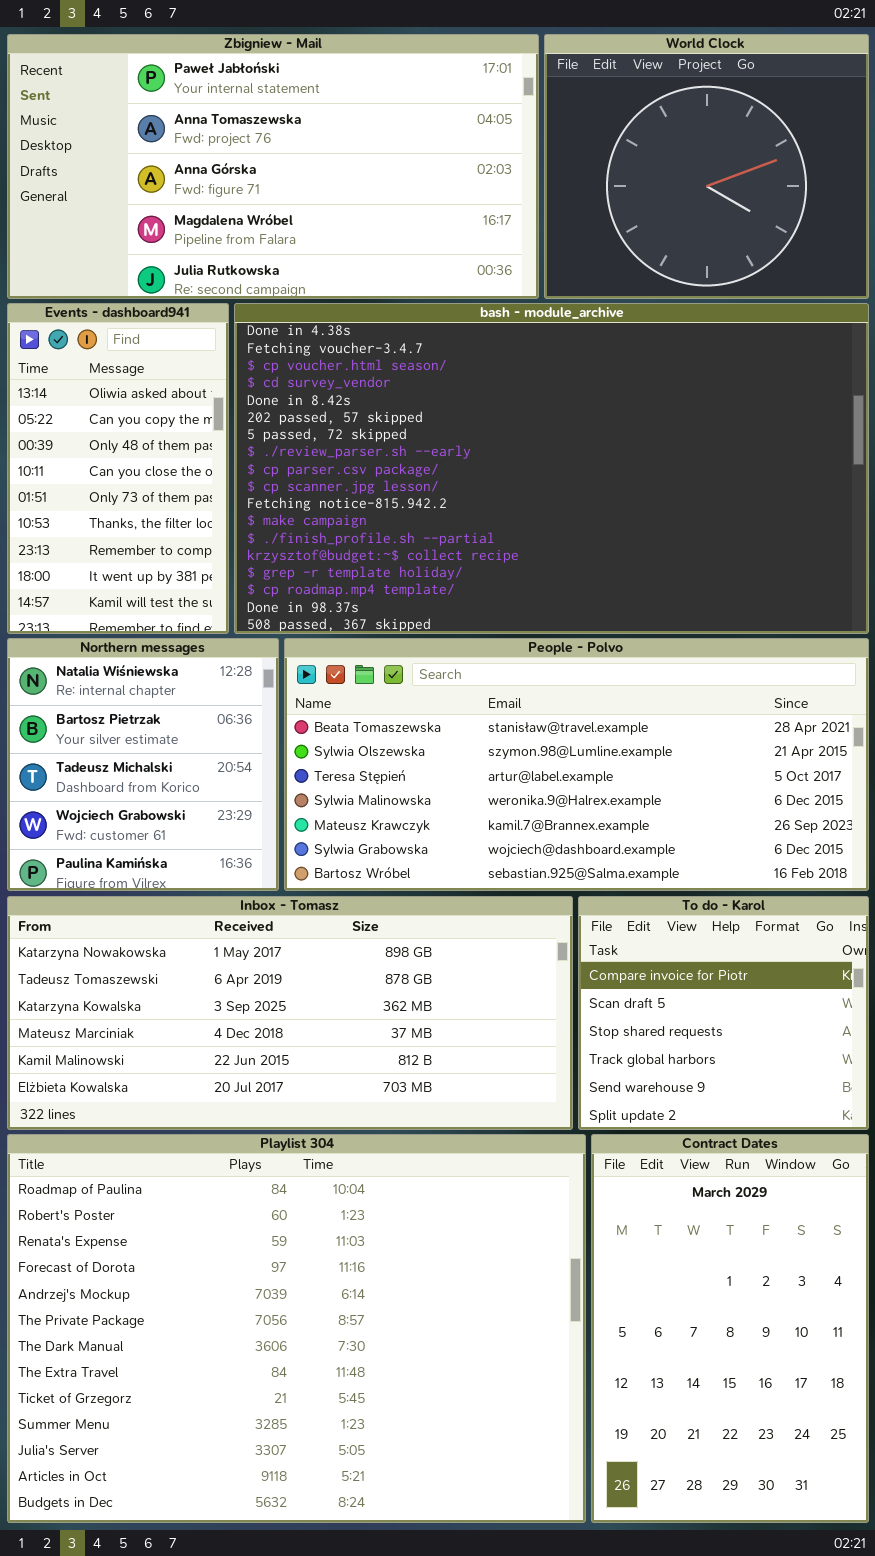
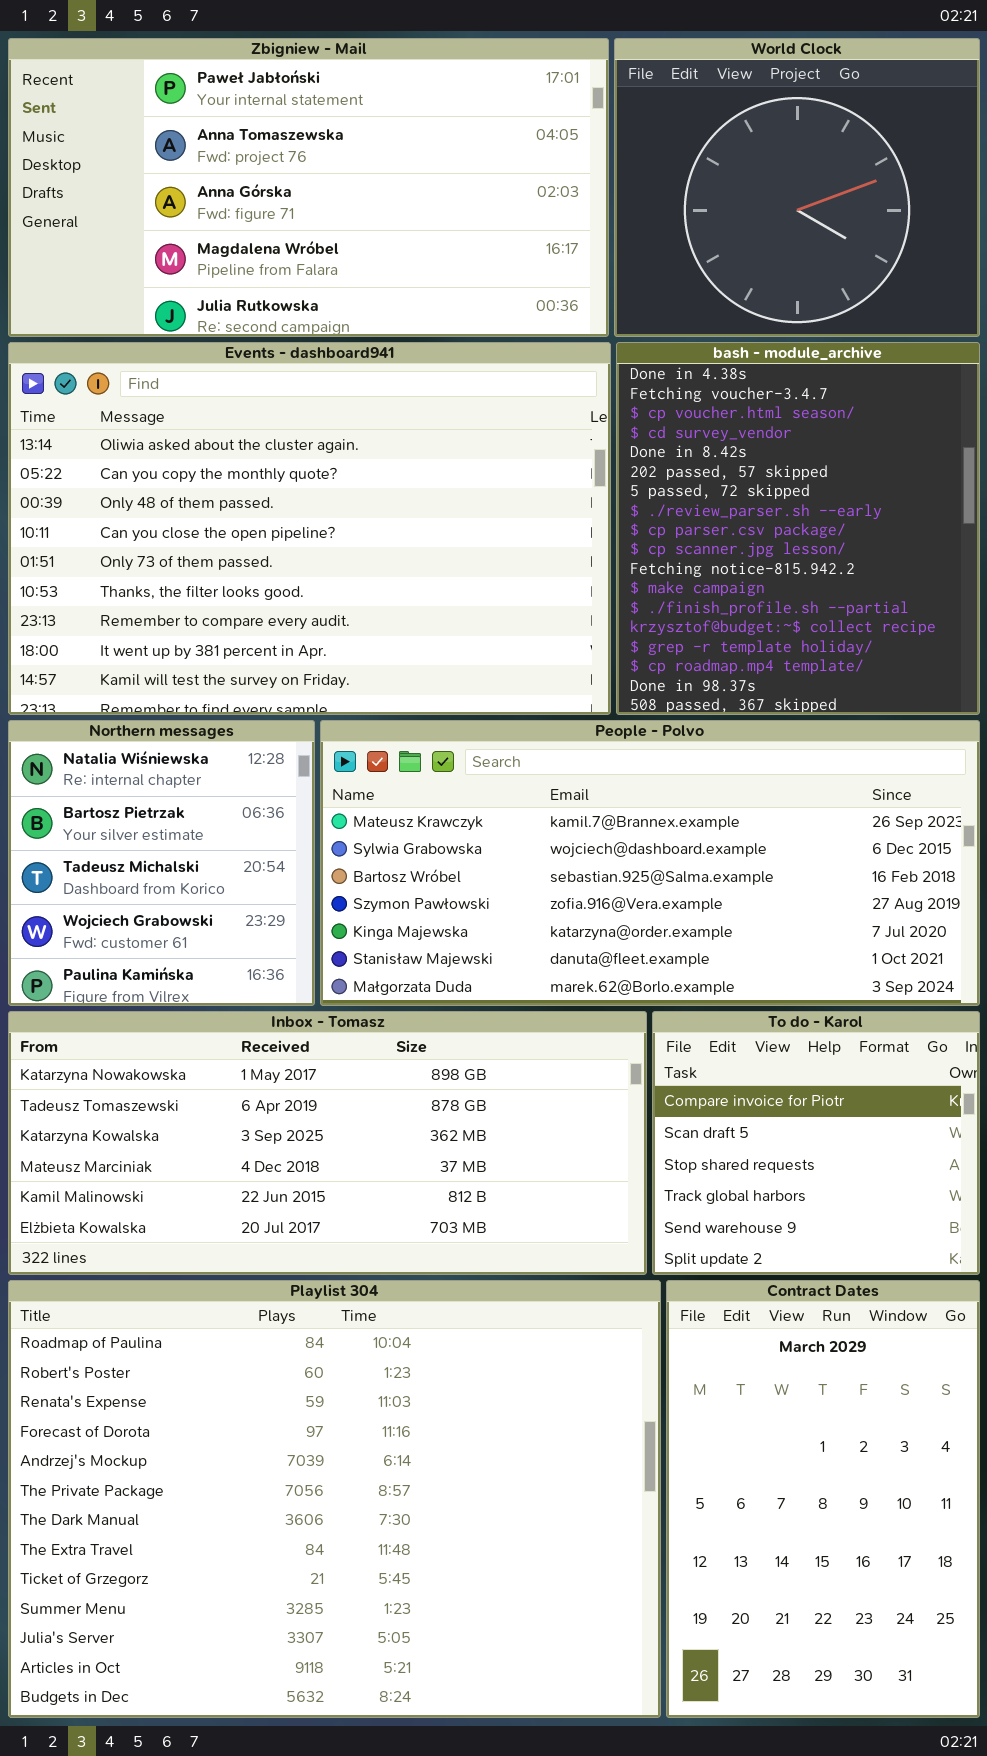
Events - dashboard941: [7,303,229,634] -> [8,342,611,715], resized
bash - module_archive: [234,303,869,634] -> [616,342,980,715], resized
People - Polvo: [284,638,869,891] -> [320,720,980,1006], scrolled down 4 rows

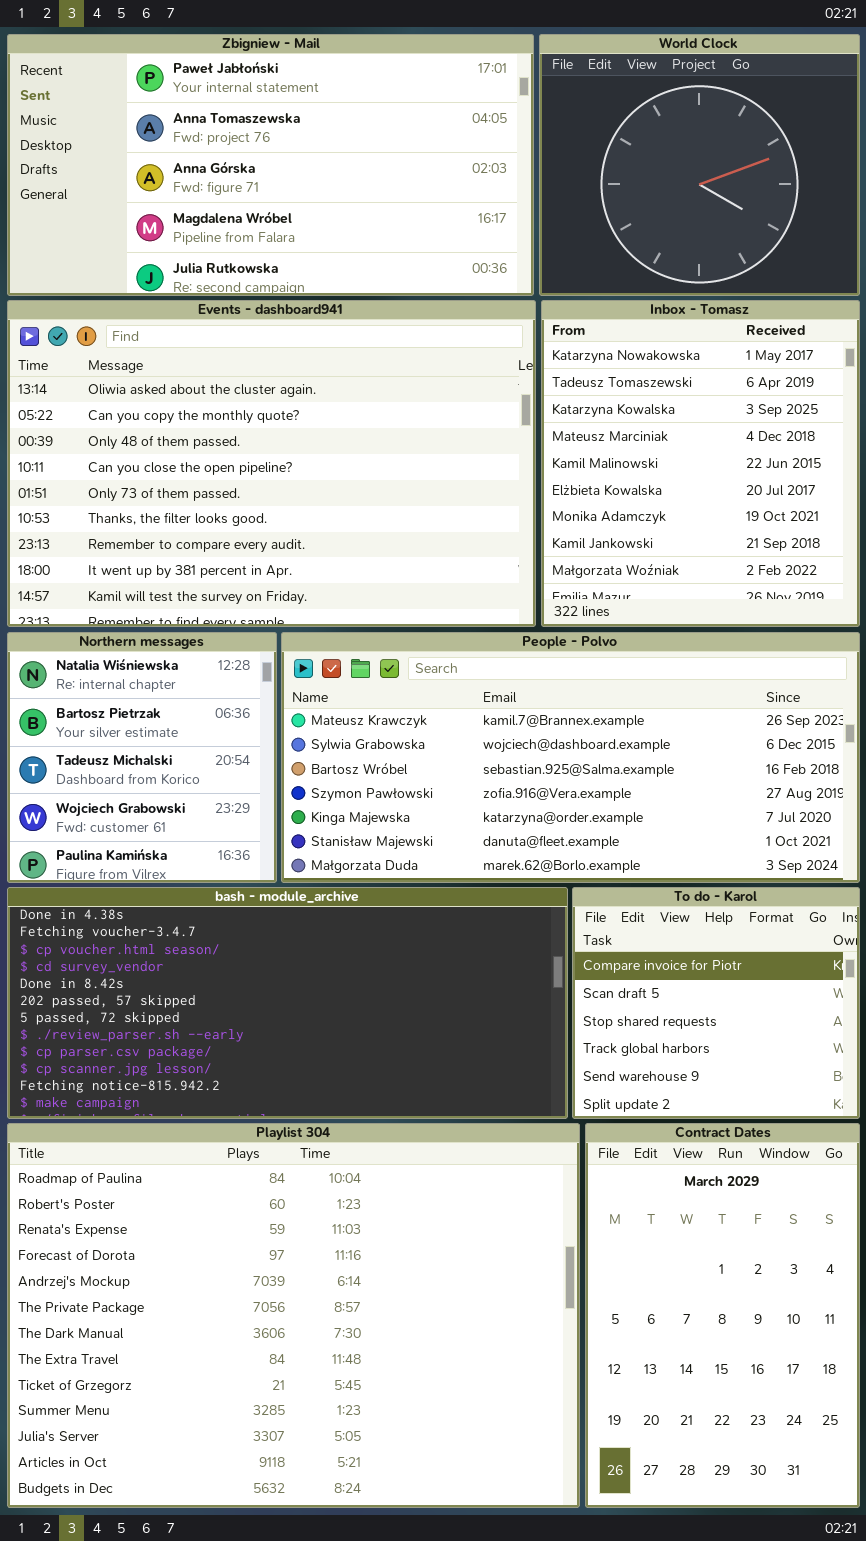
bash - module_archive: [616,342,980,715] -> [7,887,568,1119], moved, resized
Inbox - Tomasz: [8,1011,647,1275] -> [541,300,860,627], moved, resized

